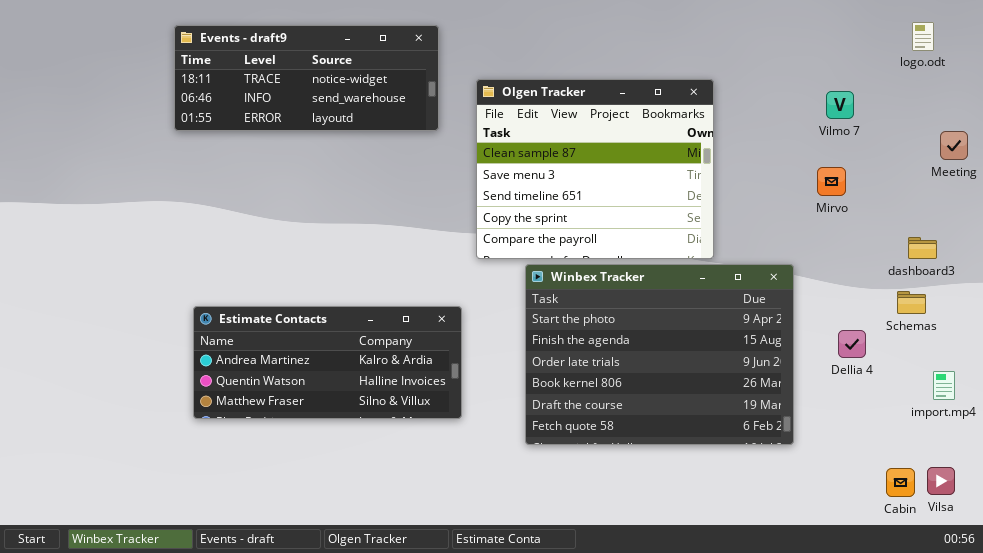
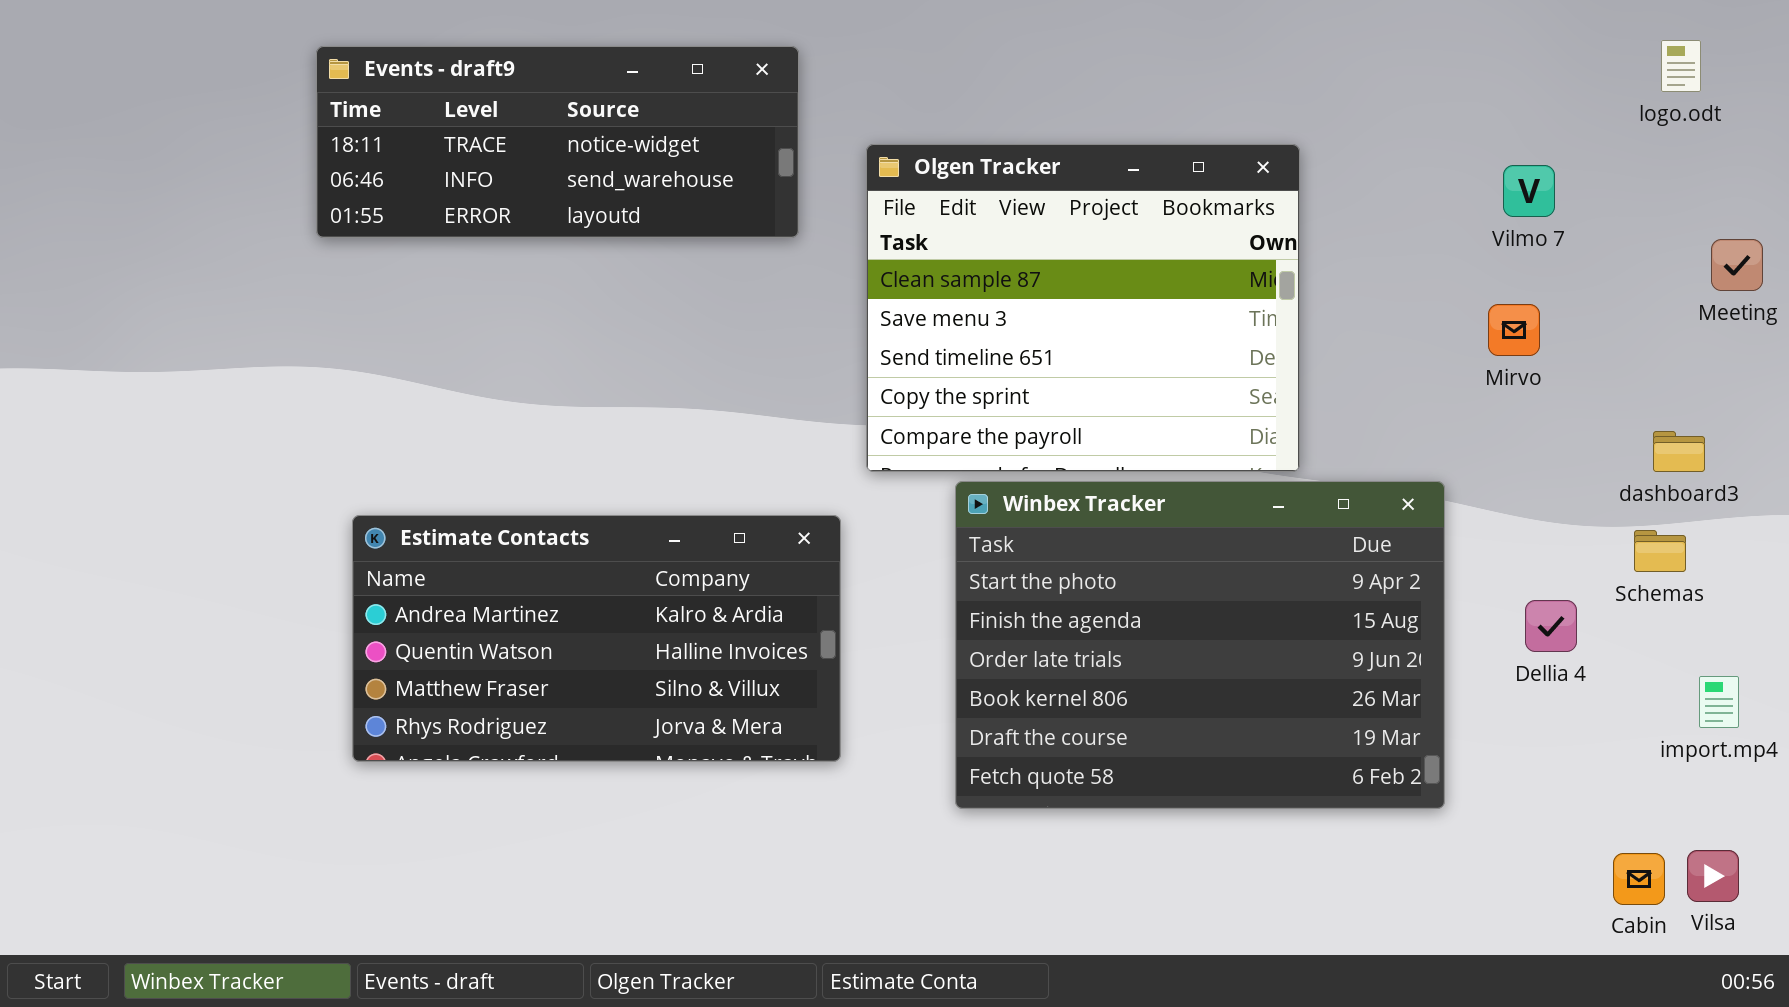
Estimate Contacts: [193,306,462,419] -> [352,515,841,762], resized

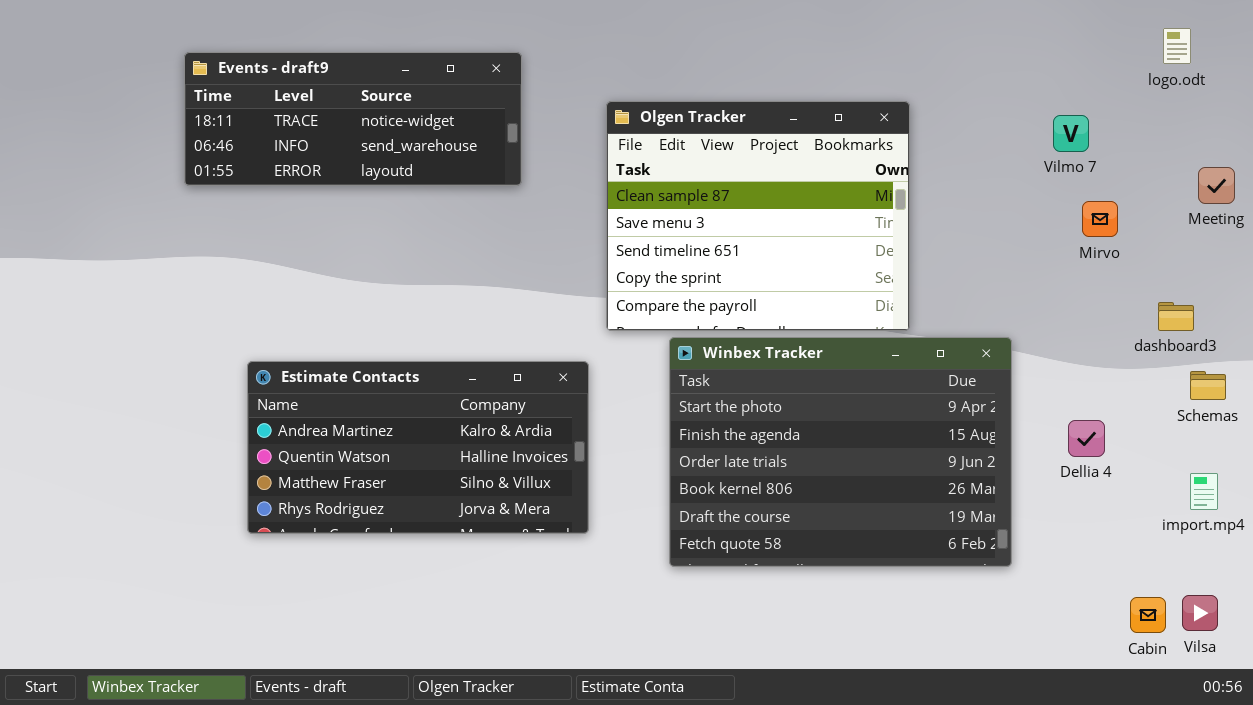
Events - draft9: [316,46,799,238] -> [184,52,522,186], moved
Mirvo: [1488,304,1540,356] -> [1082,201,1118,237], moved
Schemas: [1634,530,1686,572] -> [1190,371,1226,400], moved

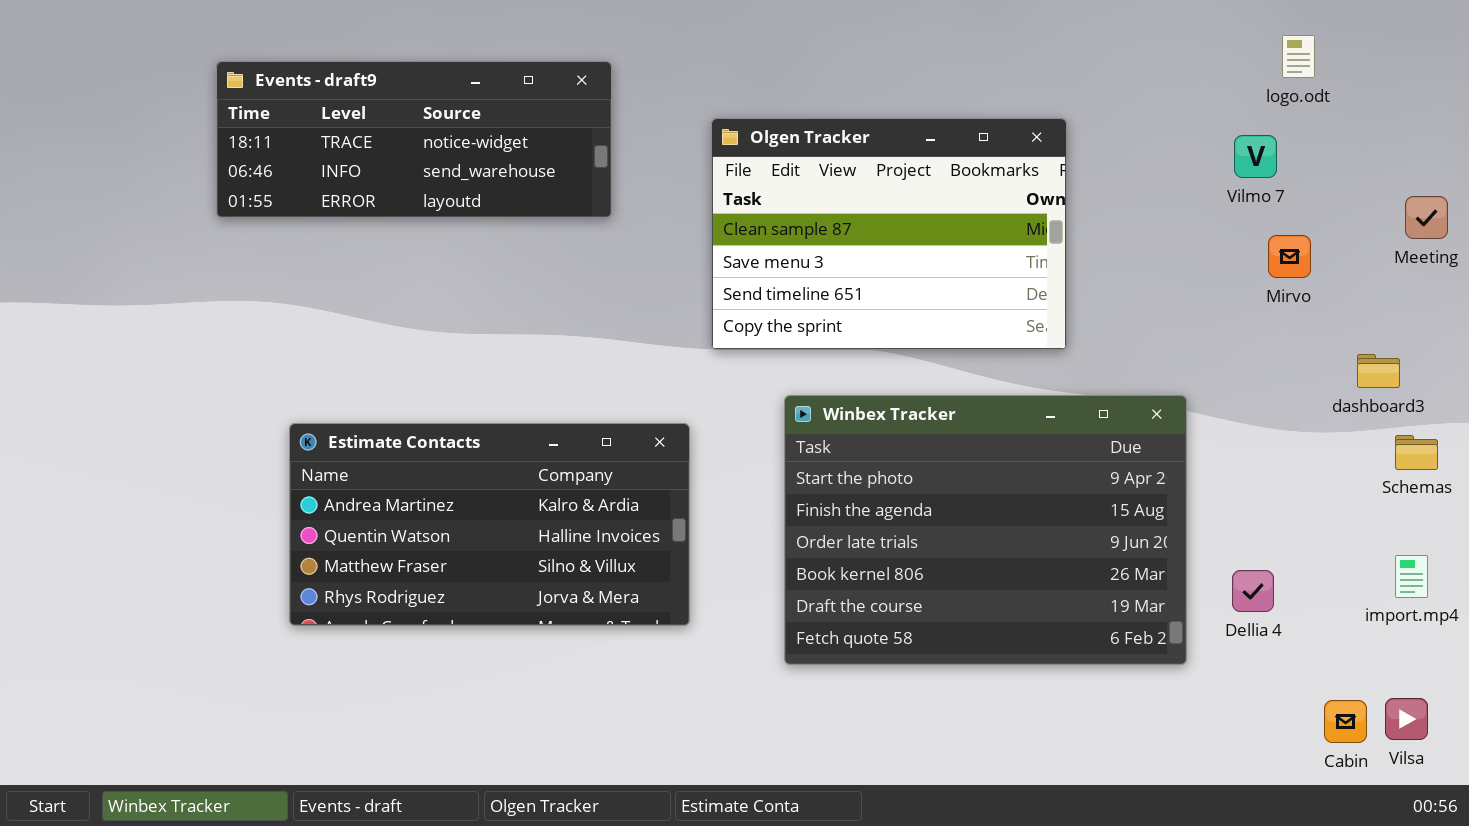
logo.odt: [1163,28,1191,64] -> [1282,35,1315,78], moved
Olgen Tracker: [606,101,910,331] -> [711,118,1067,350], resized
Dellia 4: [1068,420,1105,457] -> [1232,570,1274,612], moved

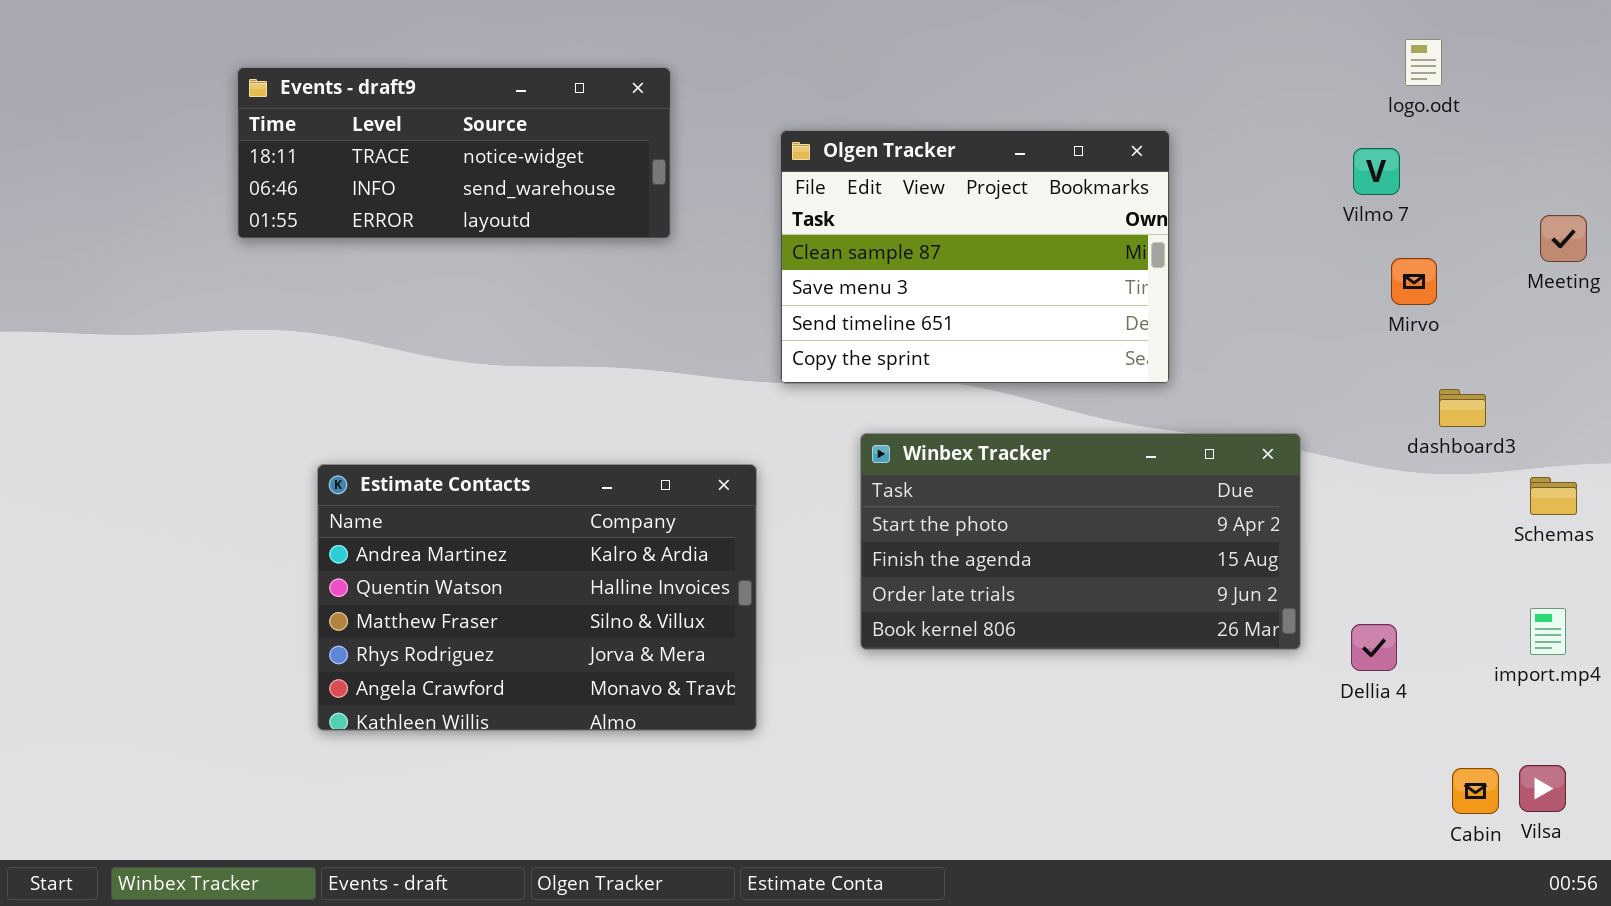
dashboard3: [1357,354,1400,388] -> [1439,389,1486,427], moved
Winbex Tracker: [784,395,1187,665] -> [860,433,1301,650], resized
Estimate Contacts: [289,423,690,626] -> [317,464,757,731], resized

